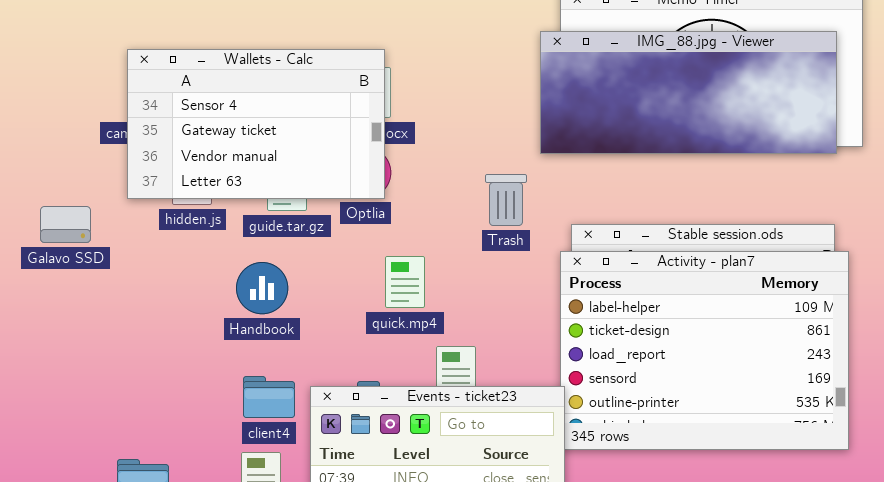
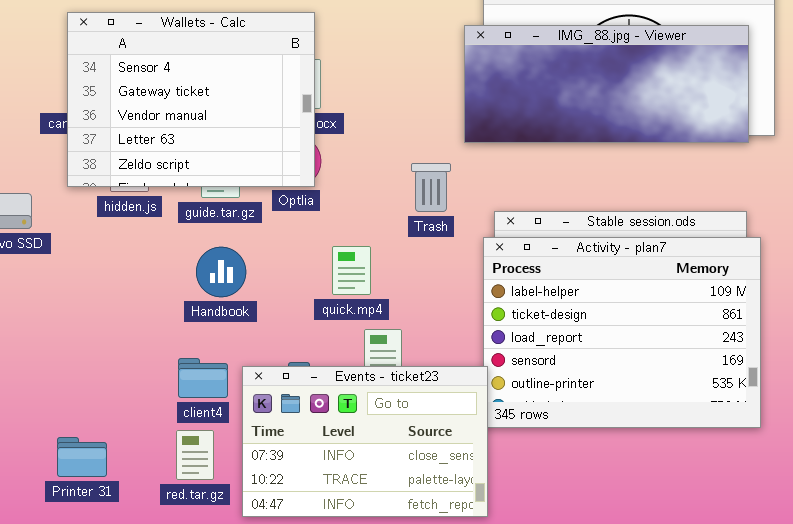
Wallets - Calc: [127,49,385,199] -> [67,12,315,187], resized
quick.mp4: [385,256,425,308] -> [332,246,371,295], moved
Handbook: [236,262,288,314] -> [196,247,246,297], moved

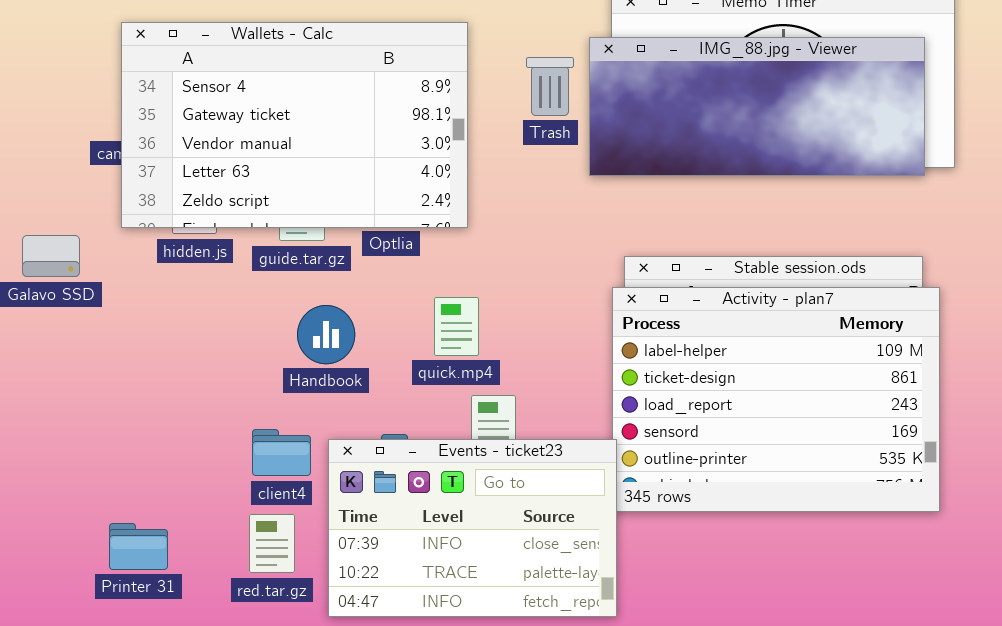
Wallets - Calc: [67,12,315,187] -> [121,22,468,228], resized
Trash: [411,163,451,212] -> [526,57,574,116], moved
Handbook: [196,247,246,297] -> [297,305,355,364], moved

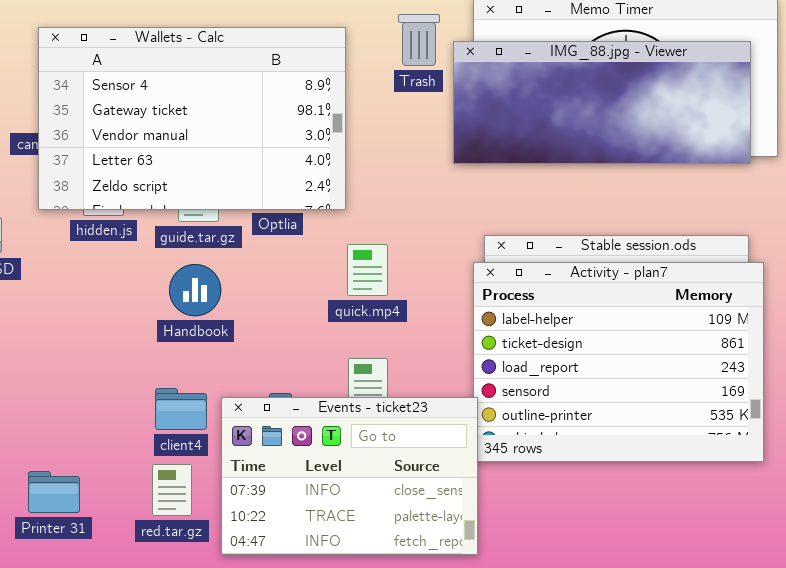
Trash: [526,57,574,116] -> [398,14,440,66], moved
quick.mp4: [434,297,479,356] -> [347,244,388,296], moved
Handbook: [297,305,355,364] -> [169,264,221,316], moved

